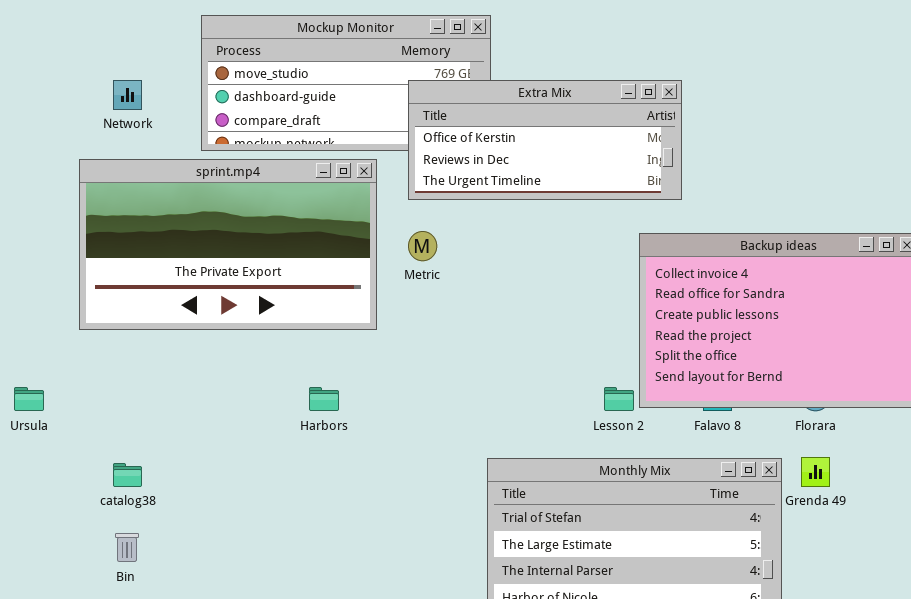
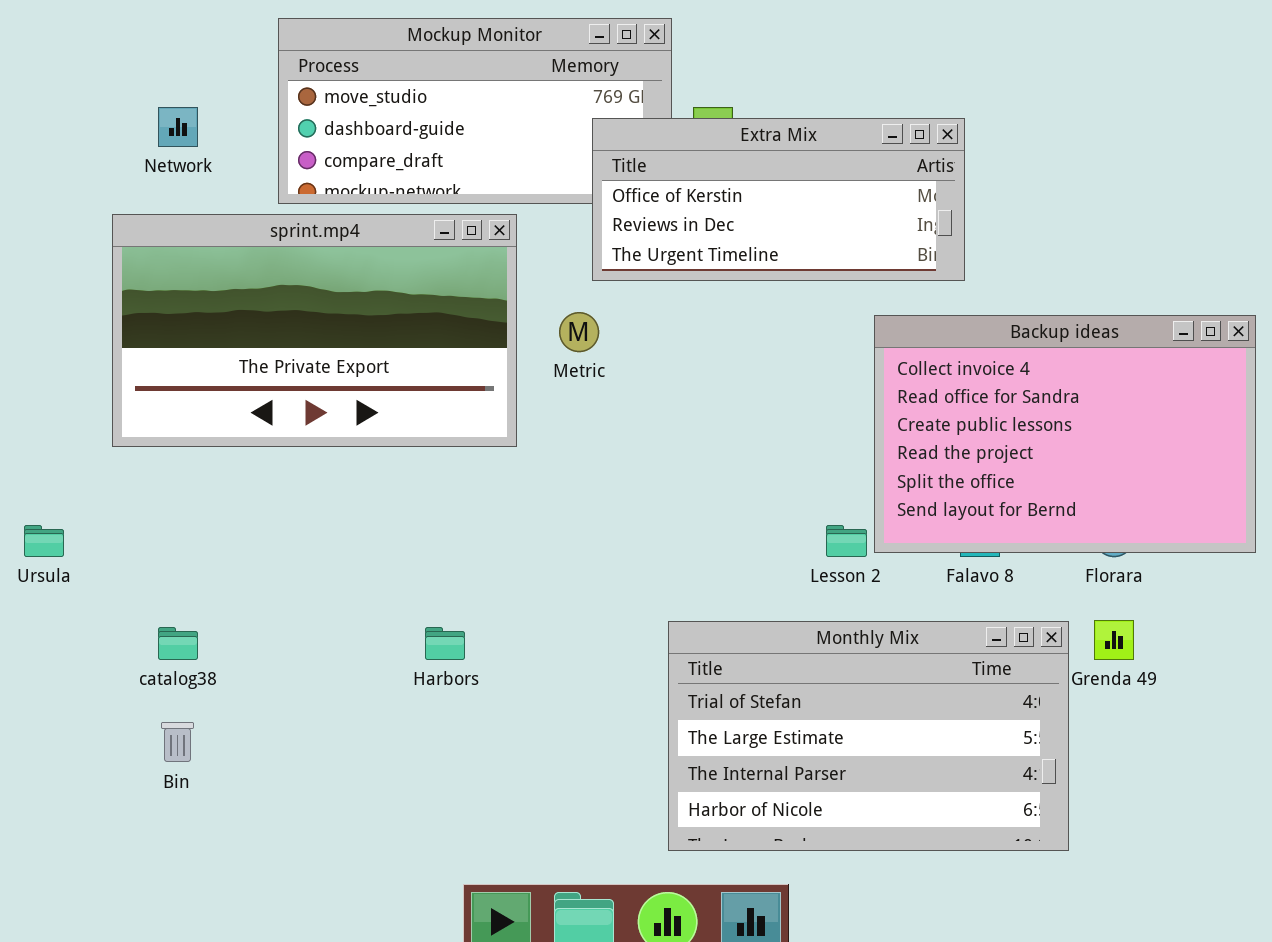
Extra Mix: [408,80,682,200] -> [592,118,965,281], moved
Harbors: [309,387,339,411] -> [425,627,465,660], moved

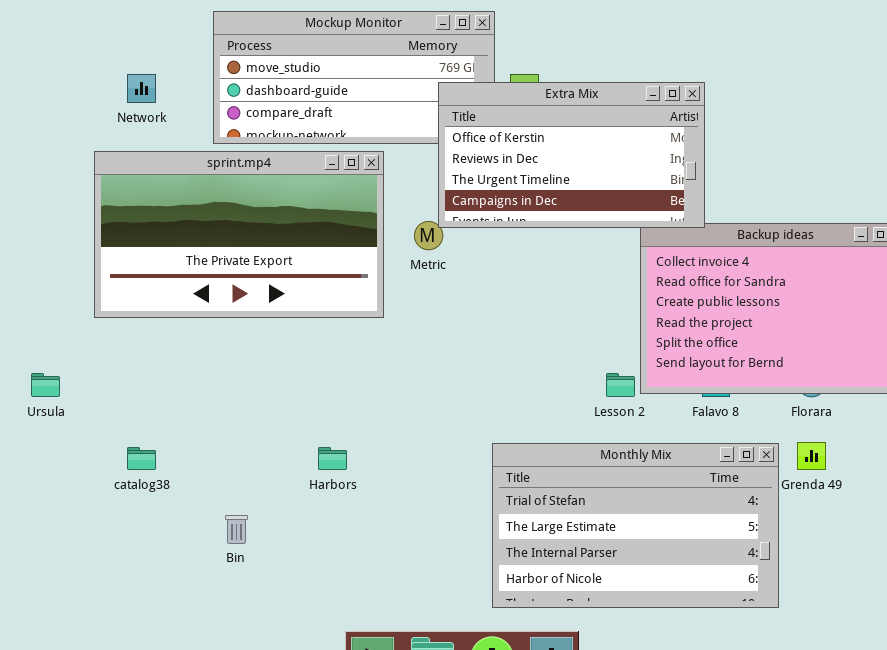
Extra Mix: [592,118,965,281] -> [438,82,705,228], resized
Bin: [161,722,194,762] -> [225,515,248,544], moved

